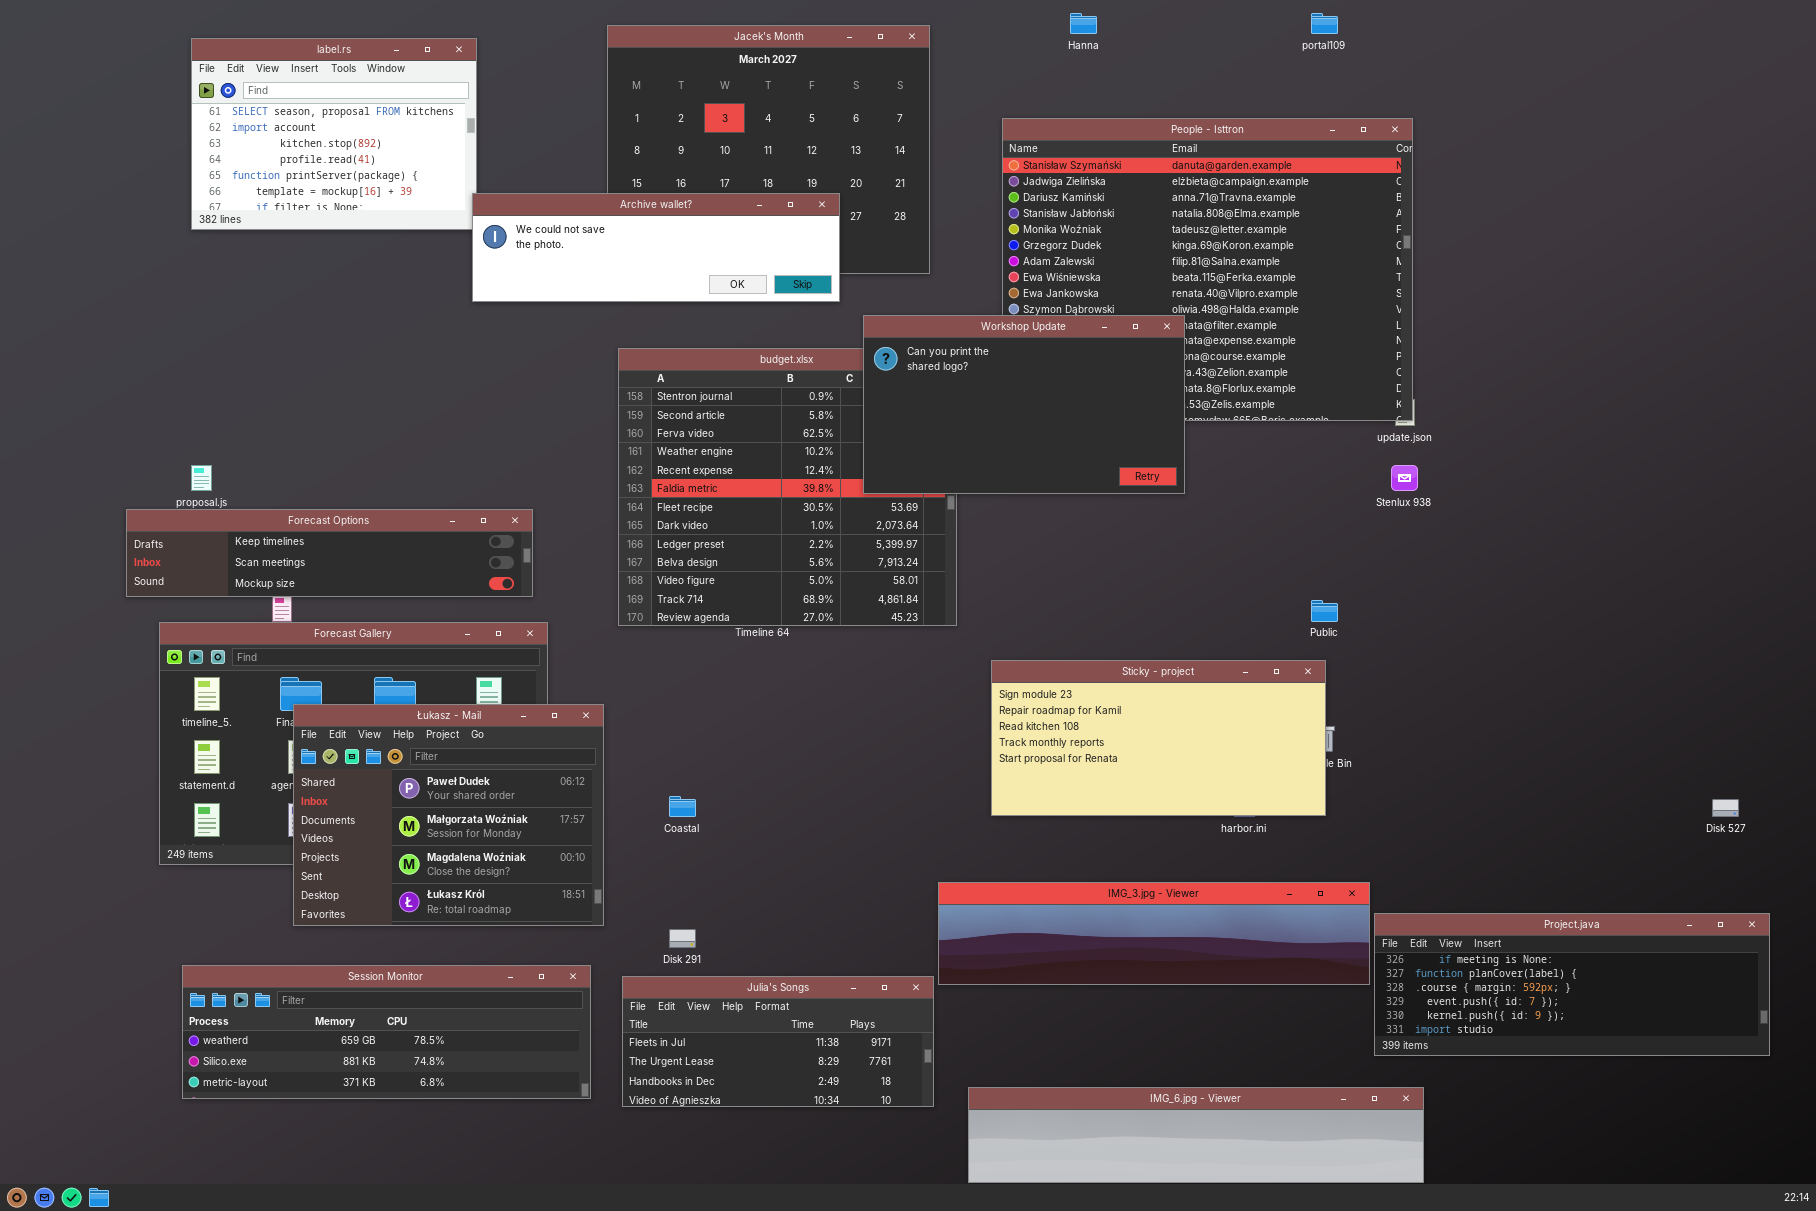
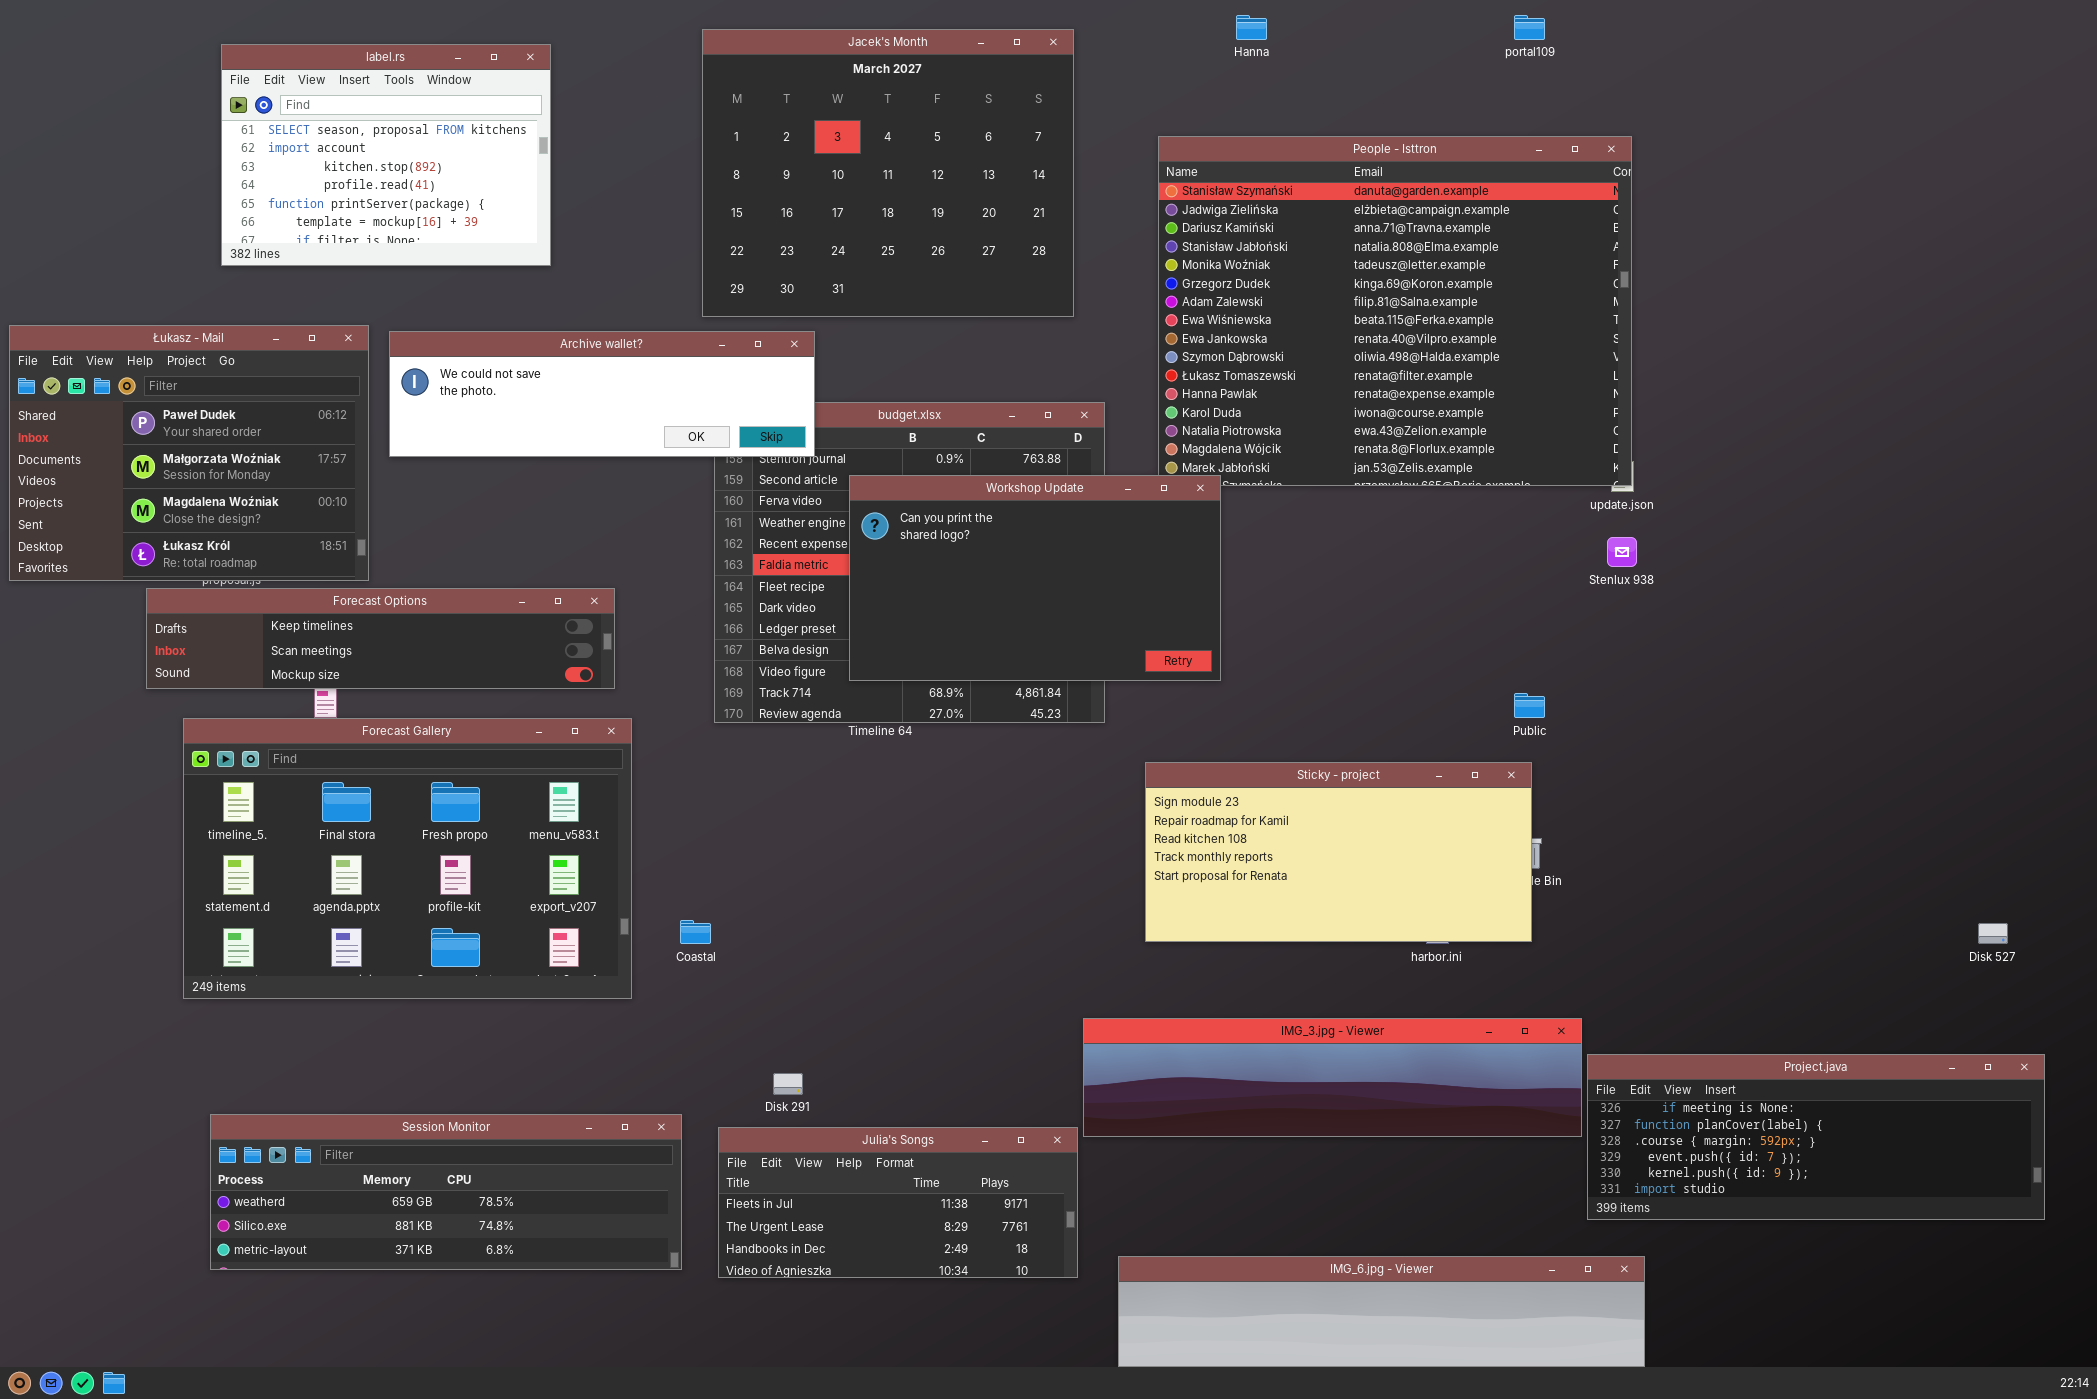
Archive wallet?: [472,193,840,302] -> [389,331,815,457], moved
Workshop Update: [863,315,1185,494] -> [849,475,1221,681], moved
Łukasz - Mail: [293,704,604,926] -> [9,325,369,581], moved
Coastal: [669,796,696,817] -> [680,920,711,944], moved

